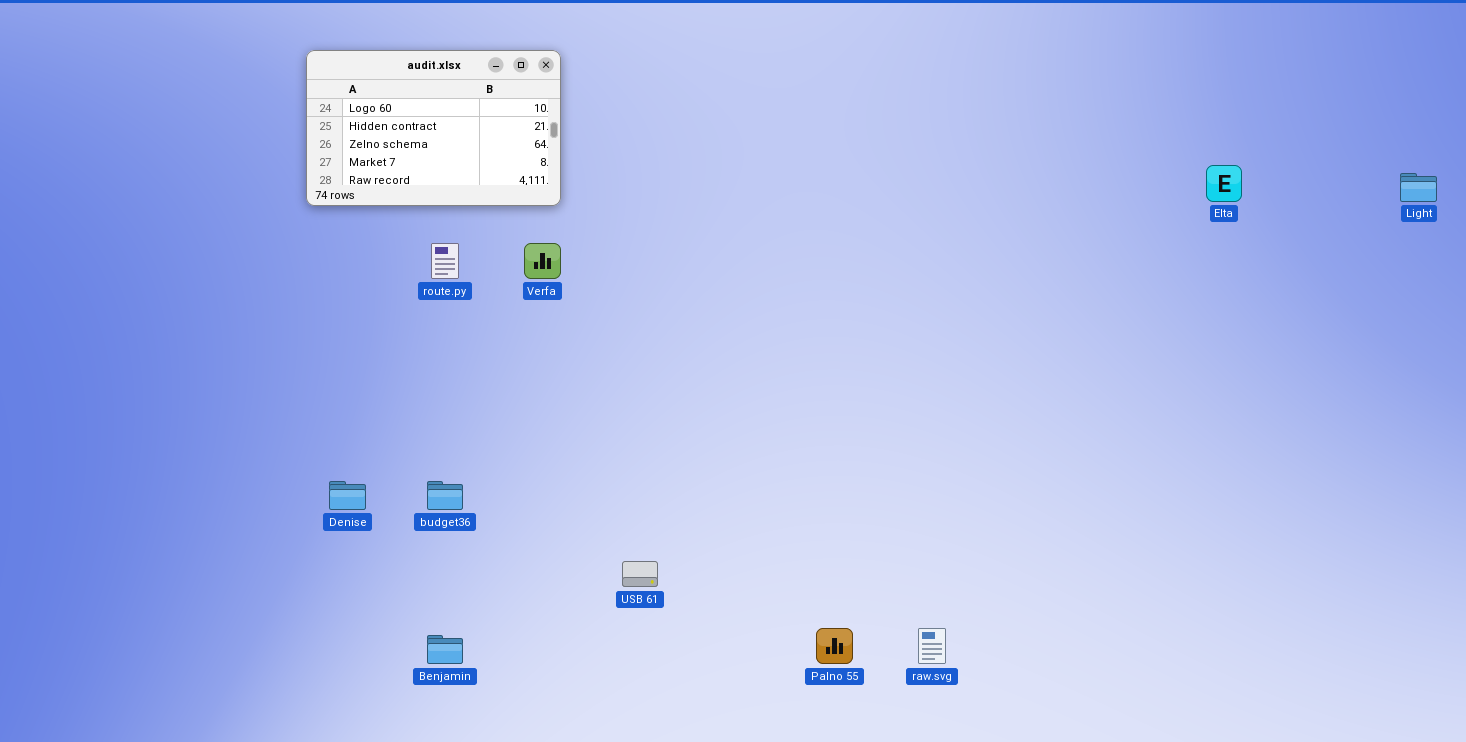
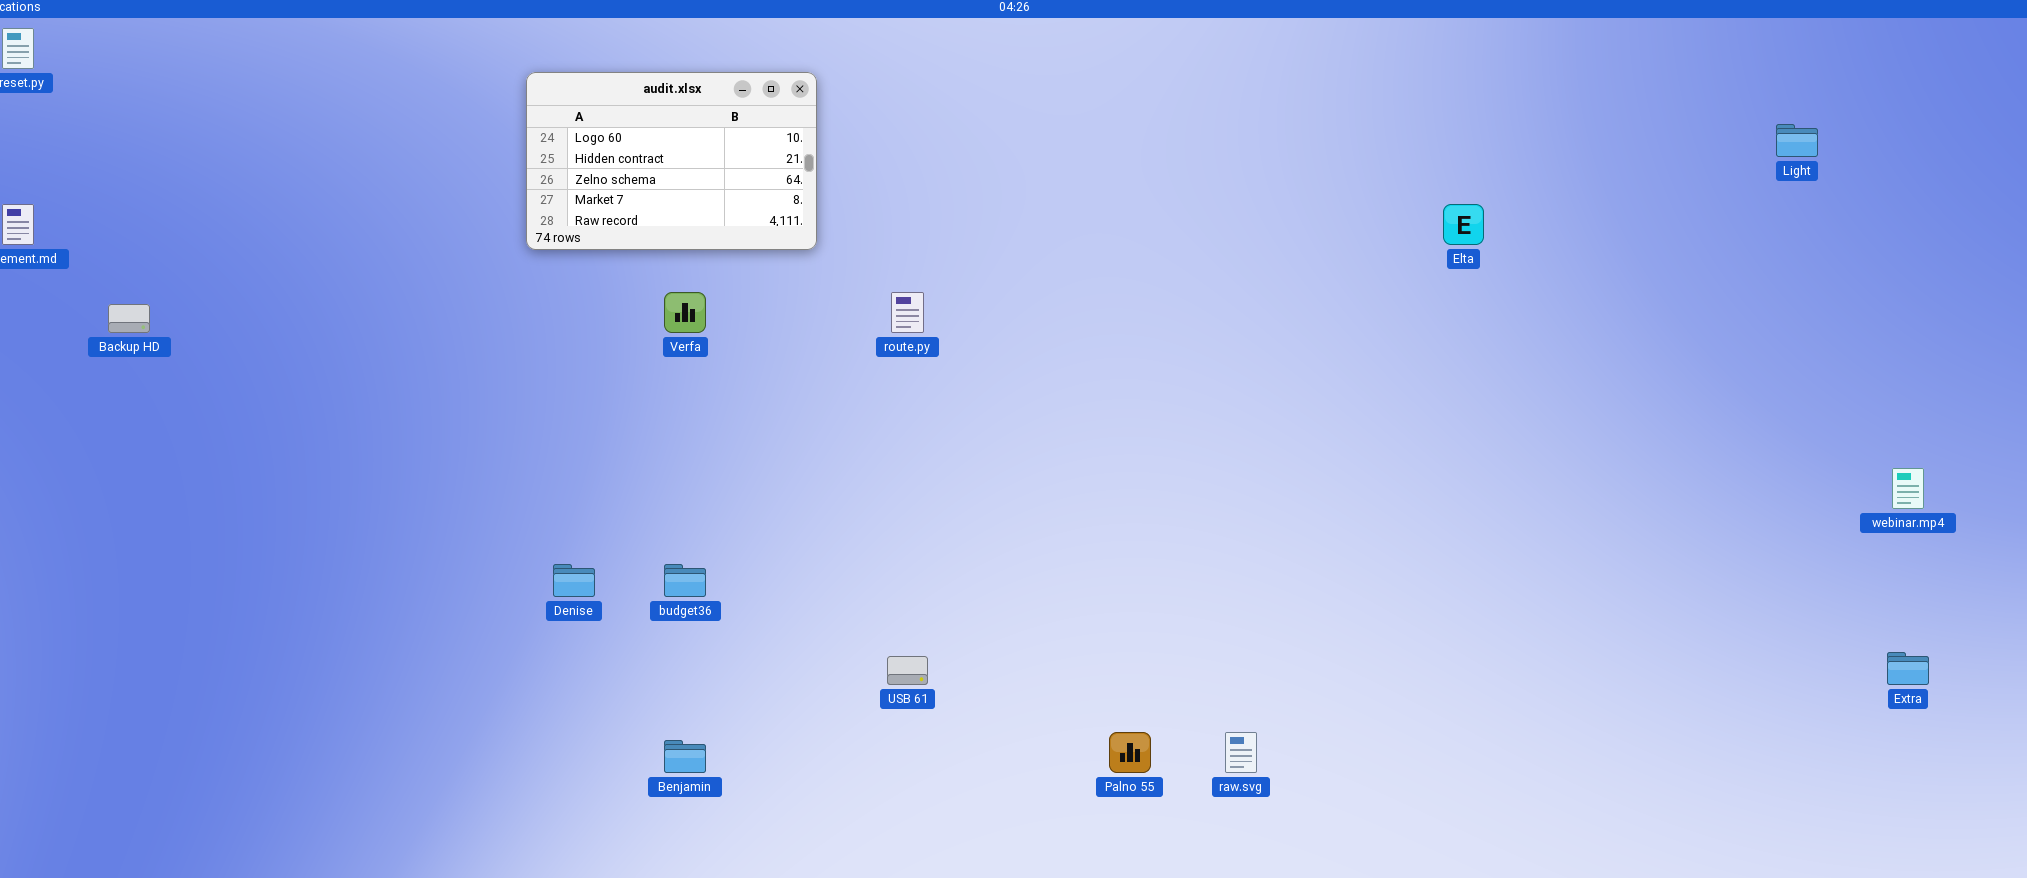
Elta: [1206,165,1242,202] -> [1443,204,1484,245], moved
Light: [1400,173,1437,202] -> [1776,124,1818,157], moved
route.py: [431,243,459,279] -> [891,292,924,333], moved
Verfa: [524,243,561,279] -> [664,292,706,333], moved

